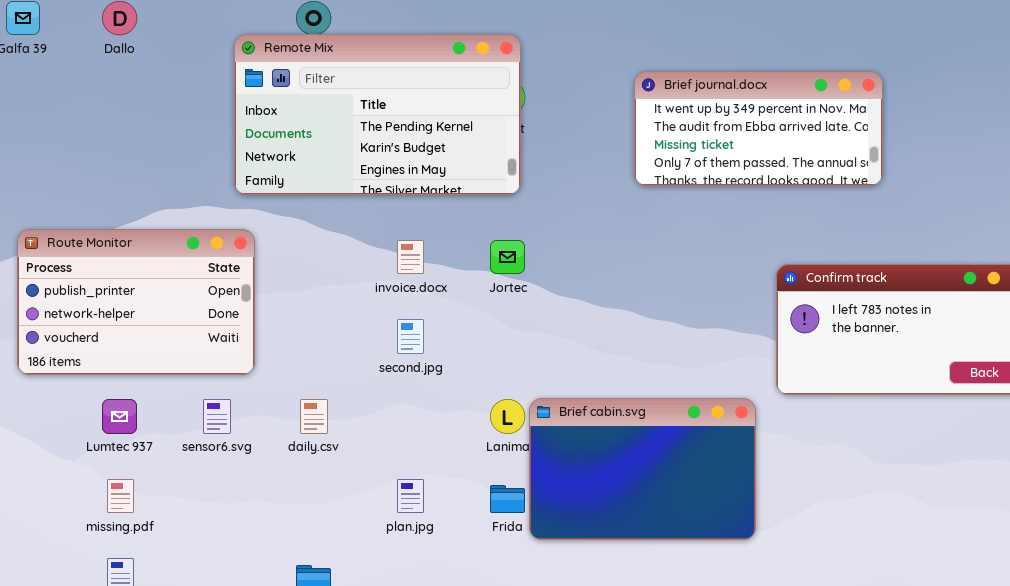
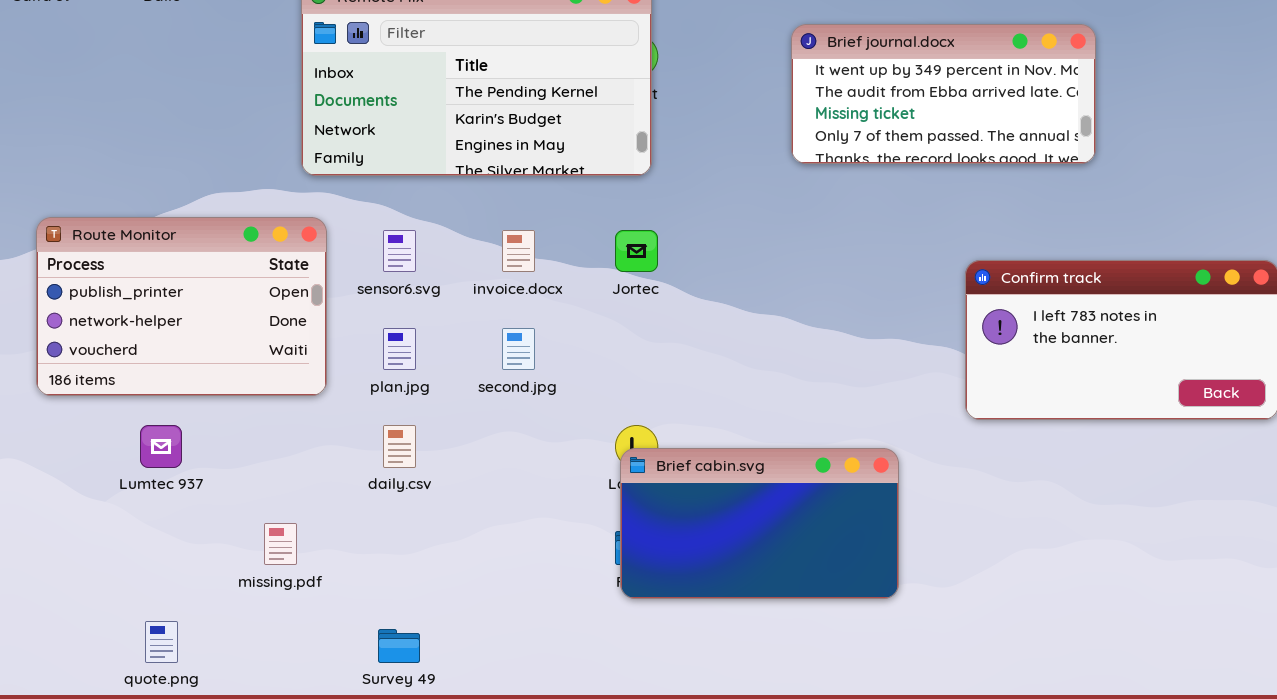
Brief cabin.svg: [529,398,756,540] -> [620,448,899,599], moved, resized
sensor6.svg: [203,399,231,434] -> [383,230,416,272], moved
missing.pdf: [107,479,134,513] -> [264,523,297,565], moved
plan.jpg: [397,479,424,513] -> [383,328,416,370], moved

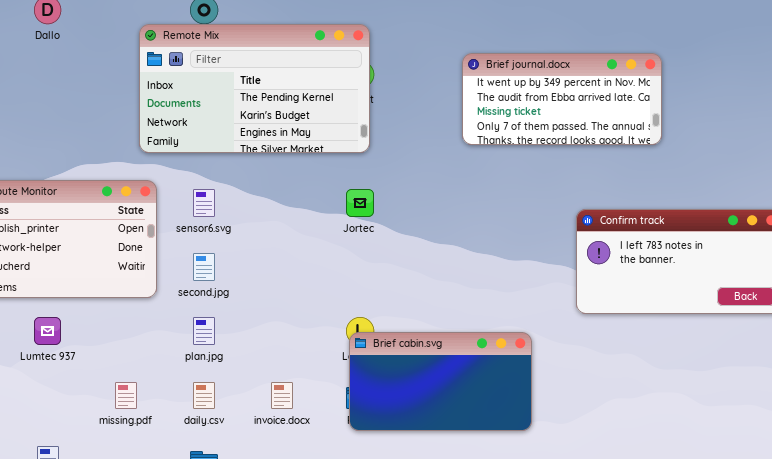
invoice.docx: [502,230,535,272] -> [271,382,293,409], moved
plan.jpg: [383,328,416,370] -> [193,317,215,345], moved
second.jpg: [502,328,535,370] -> [193,253,215,281], moved
daily.csv: [383,425,416,468] -> [193,382,215,409], moved

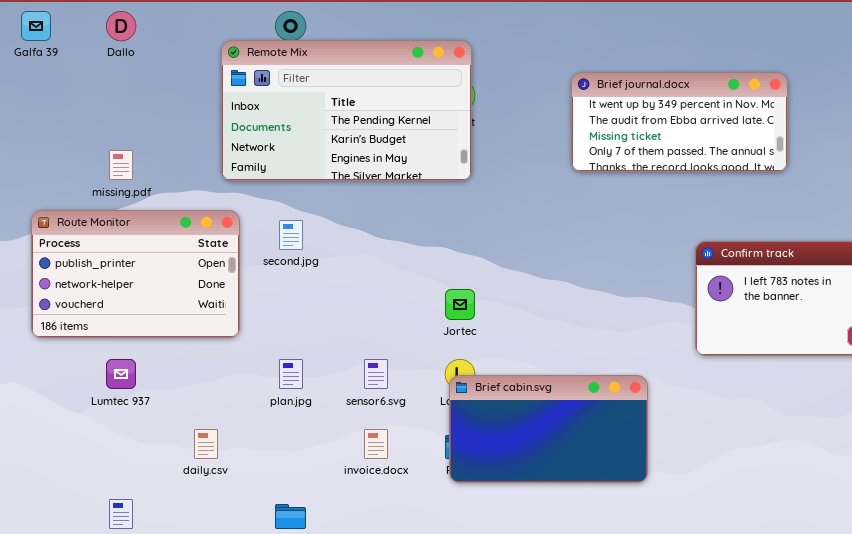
sensor6.svg: [193,189,215,217] -> [364,359,388,389], moved
Jortec: [346,189,374,217] -> [445,289,475,320], moved
second.jpg: [193,253,215,281] -> [279,220,303,250], moved
missing.pdf: [115,382,137,409] -> [109,150,133,180], moved
daily.csv: [193,382,215,409] -> [194,429,218,459], moved

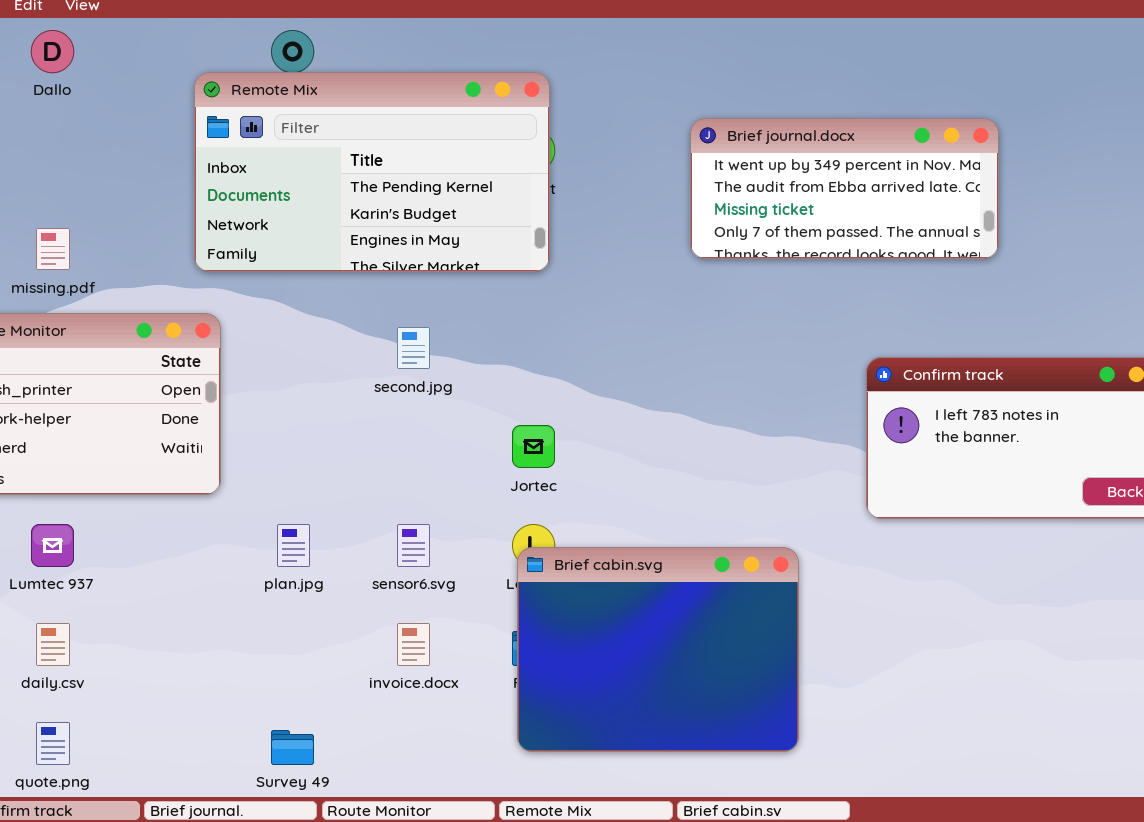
second.jpg: [279,220,303,250] -> [397,327,430,369], moved
Brief cabin.svg: [449,375,648,483] -> [517,547,799,752], resized
daily.csv: [194,429,218,459] -> [36,623,70,666], moved

